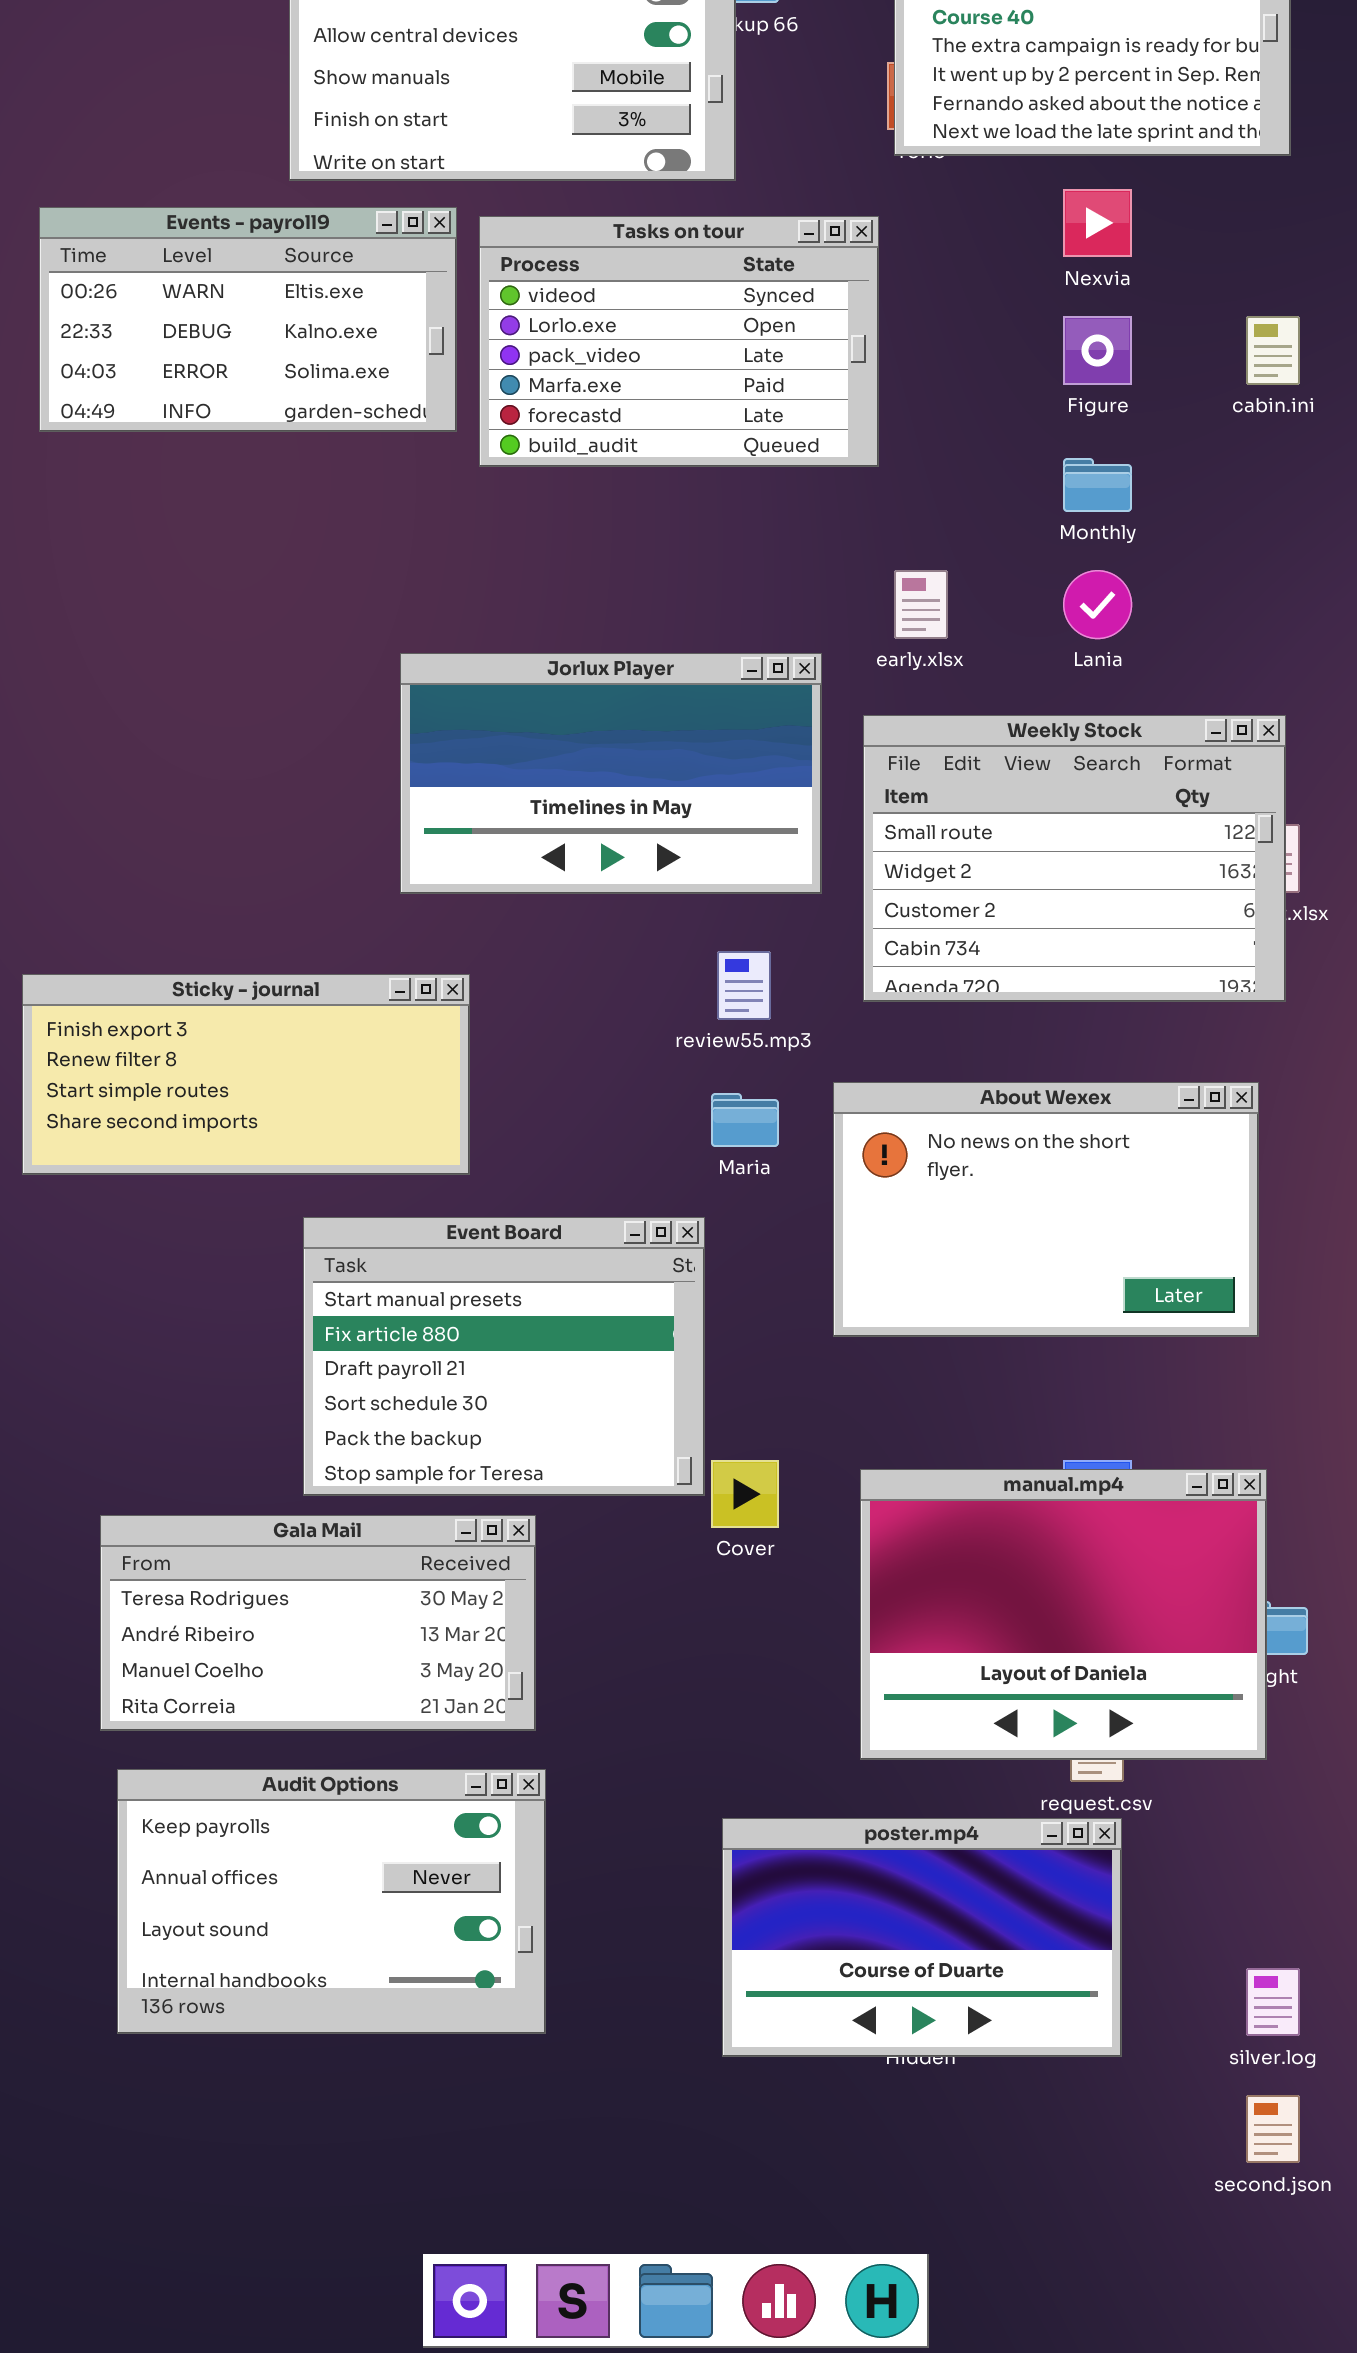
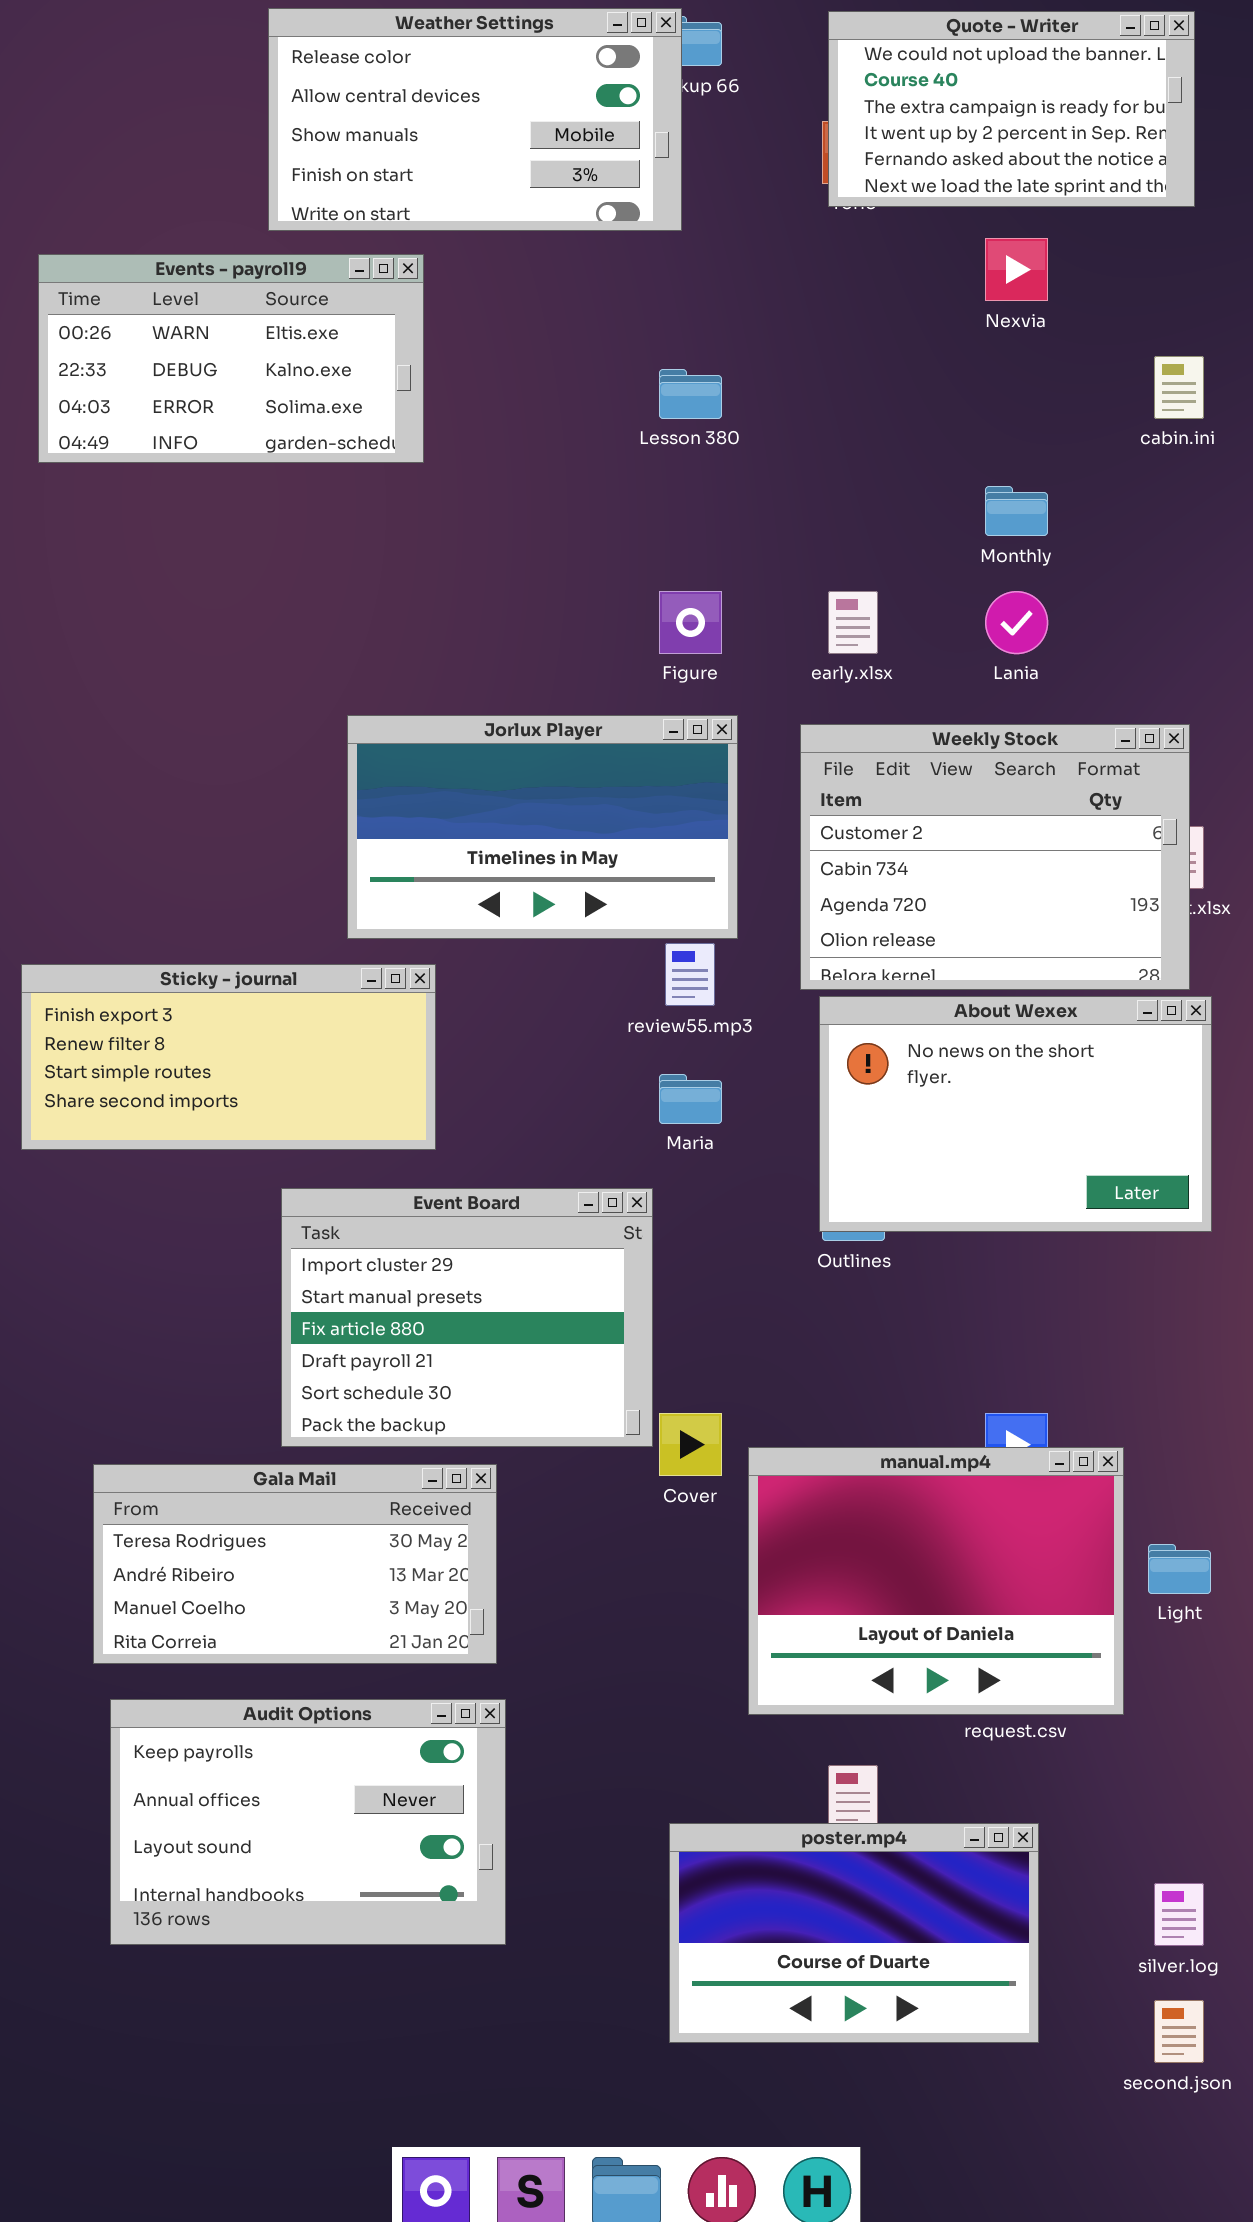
Tasks on tour: [479,216,879,467] -> none, closed
Figure: [1063,316,1132,385] -> [659,591,722,654], moved
Jorlux Player: [400,653,822,894] -> [347,715,738,939], moved
Weekly Stock: [863,715,1286,1002] -> [800,724,1190,990], scrolled down 2 rows
About Wexex: [833,1082,1259,1337] -> [819,996,1212,1232], moved
Event Board: [303,1217,705,1496] -> [281,1188,653,1447], scrolled up 1 row
manual.mp4: [860,1469,1267,1760] -> [748,1447,1124,1715], moved
poster.mp4: [722,1818,1122,2057] -> [669,1823,1039,2043], moved

